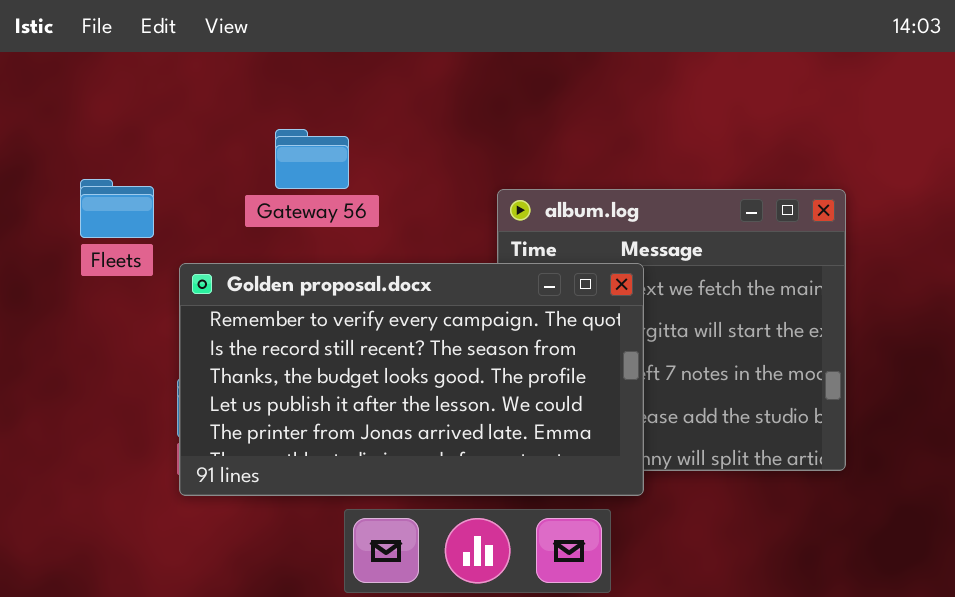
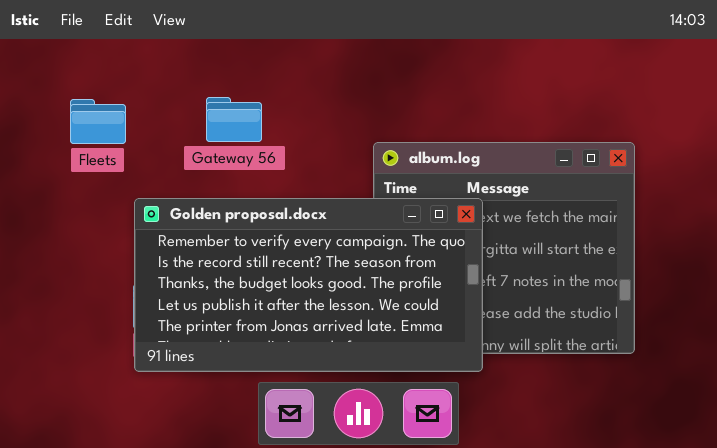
Fleets: [80,179,154,238] -> [70,99,126,144], moved

